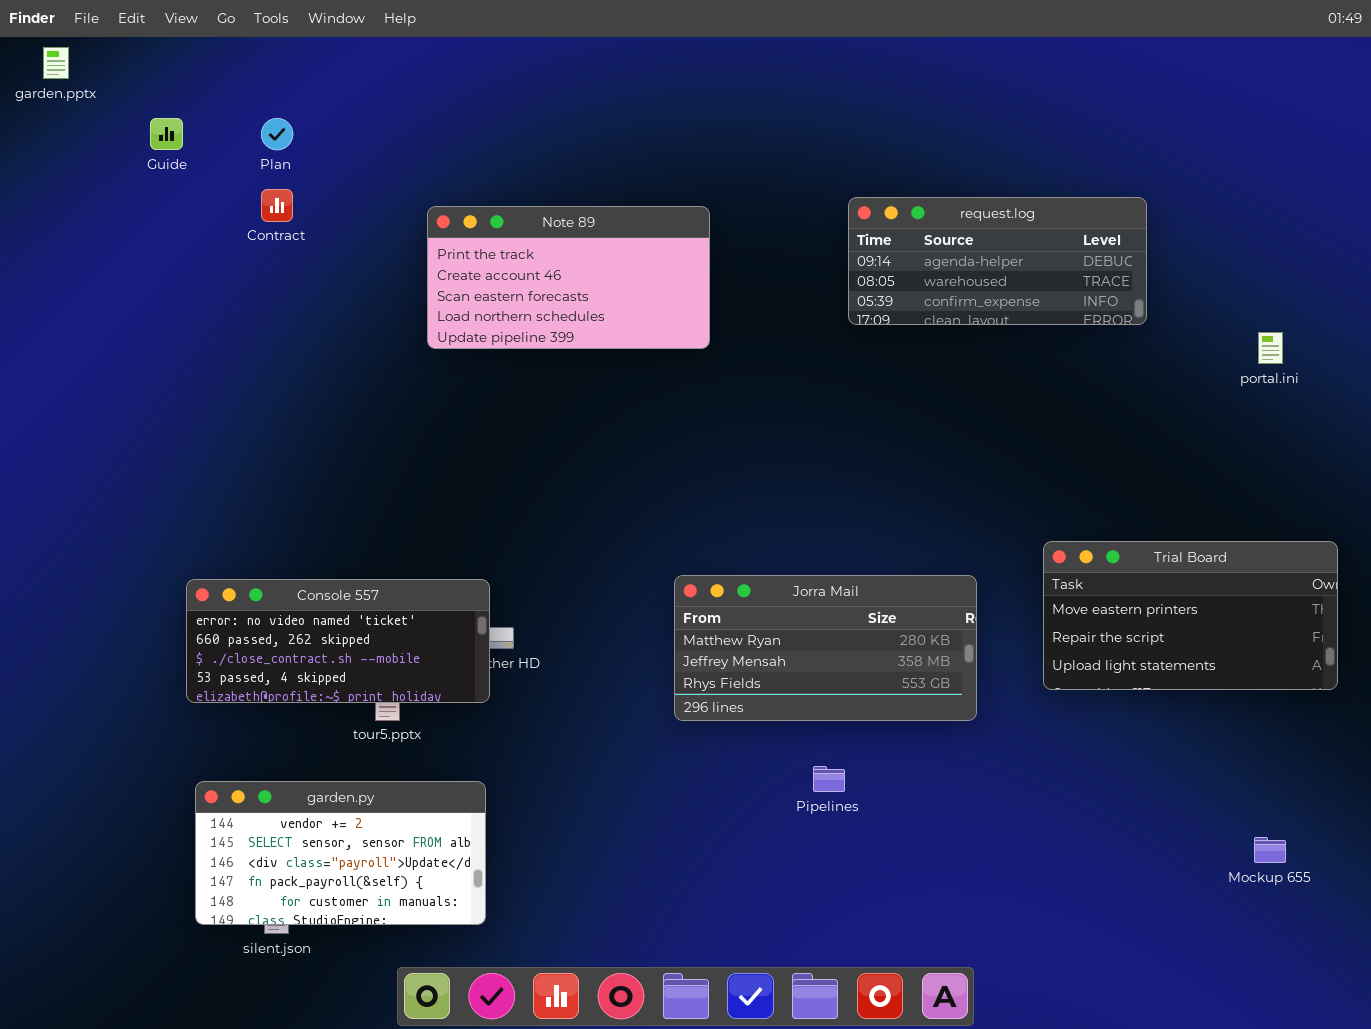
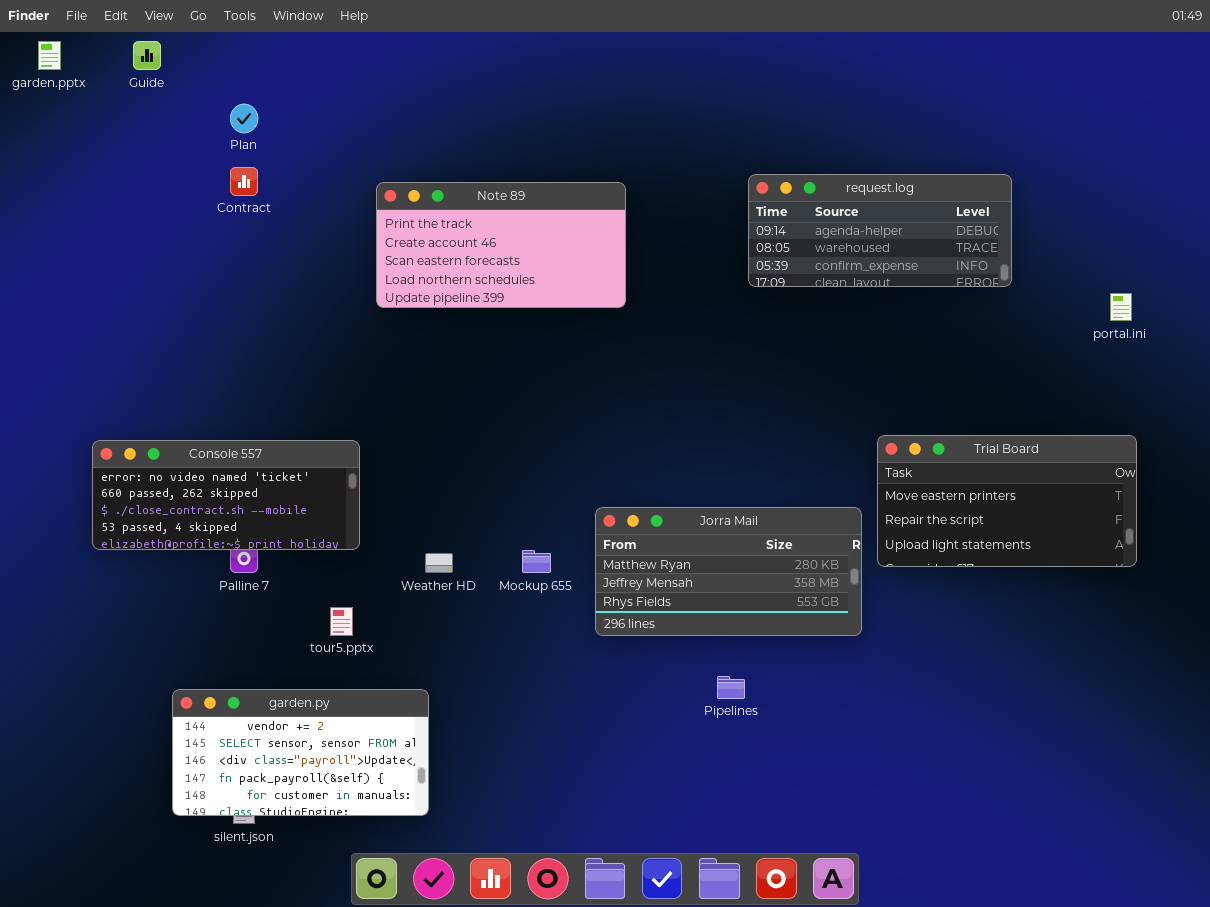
Guide: [150,118,183,150] -> [133,41,161,70], moved
Trial Board: [1043,541,1338,690] -> [877,435,1137,567], moved
Console 557: [186,579,490,703] -> [92,440,360,550], moved
Mockup 655: [1254,837,1286,863] -> [522,550,551,573], moved

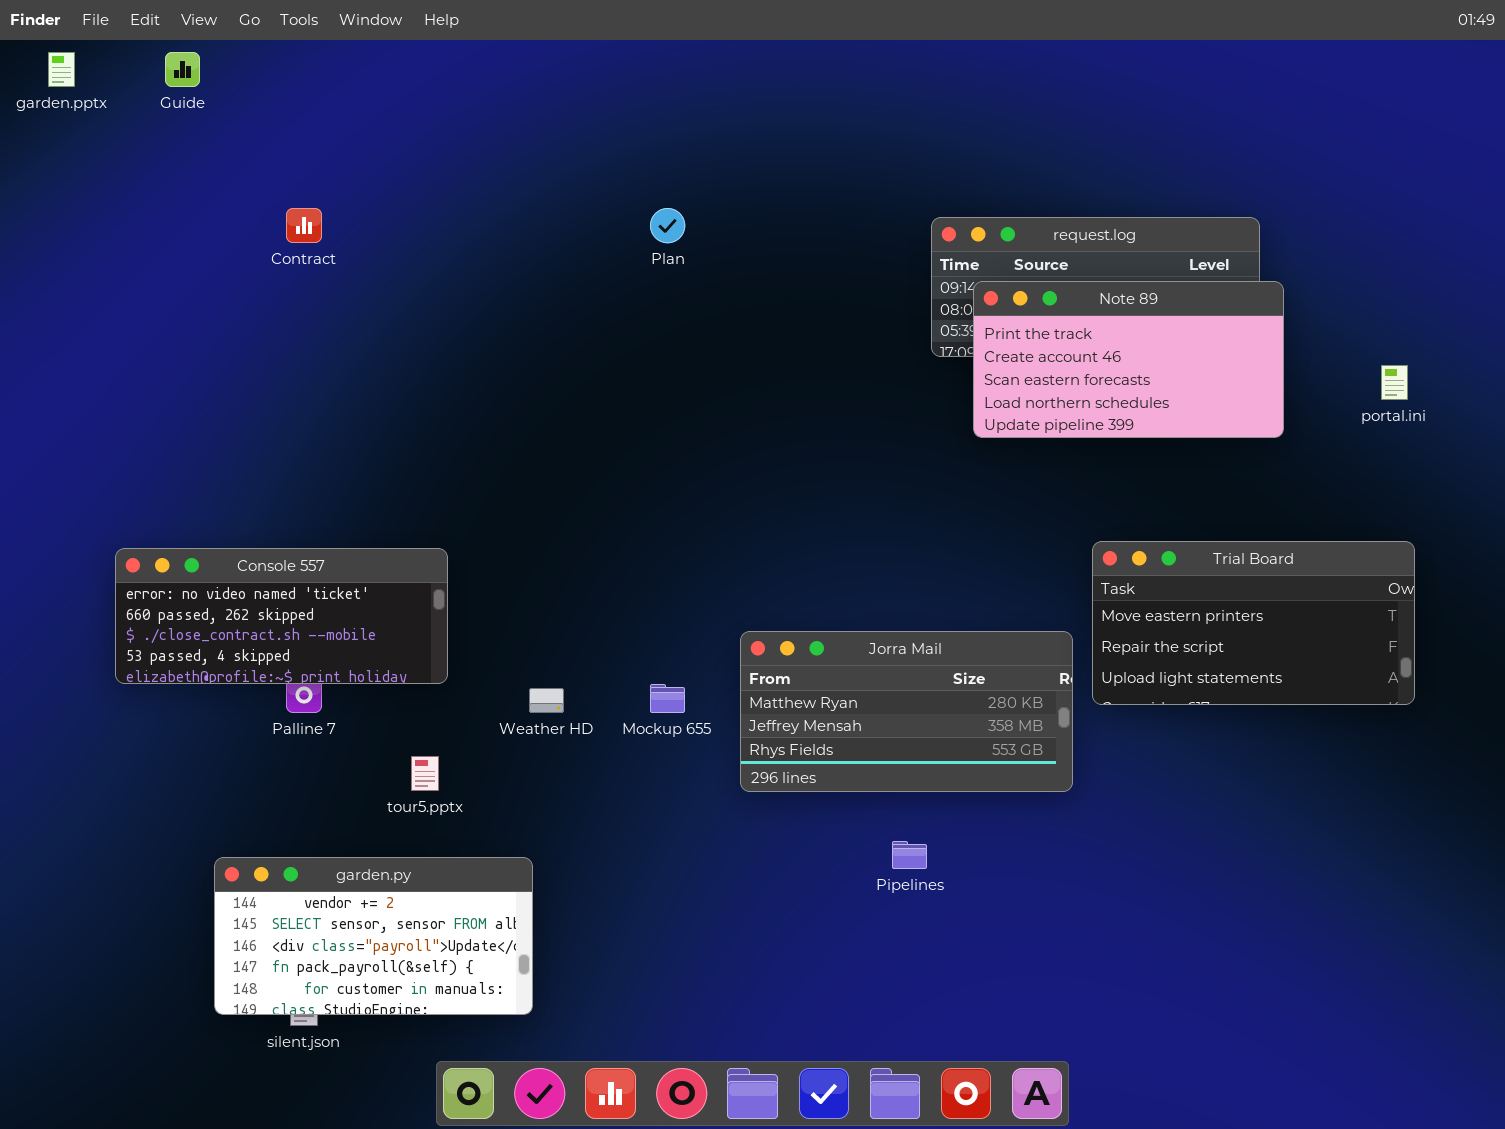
Plan: [230,104,258,133] -> [650,208,685,243], moved
Note 89: [376,182,626,308] -> [973,281,1284,438], moved

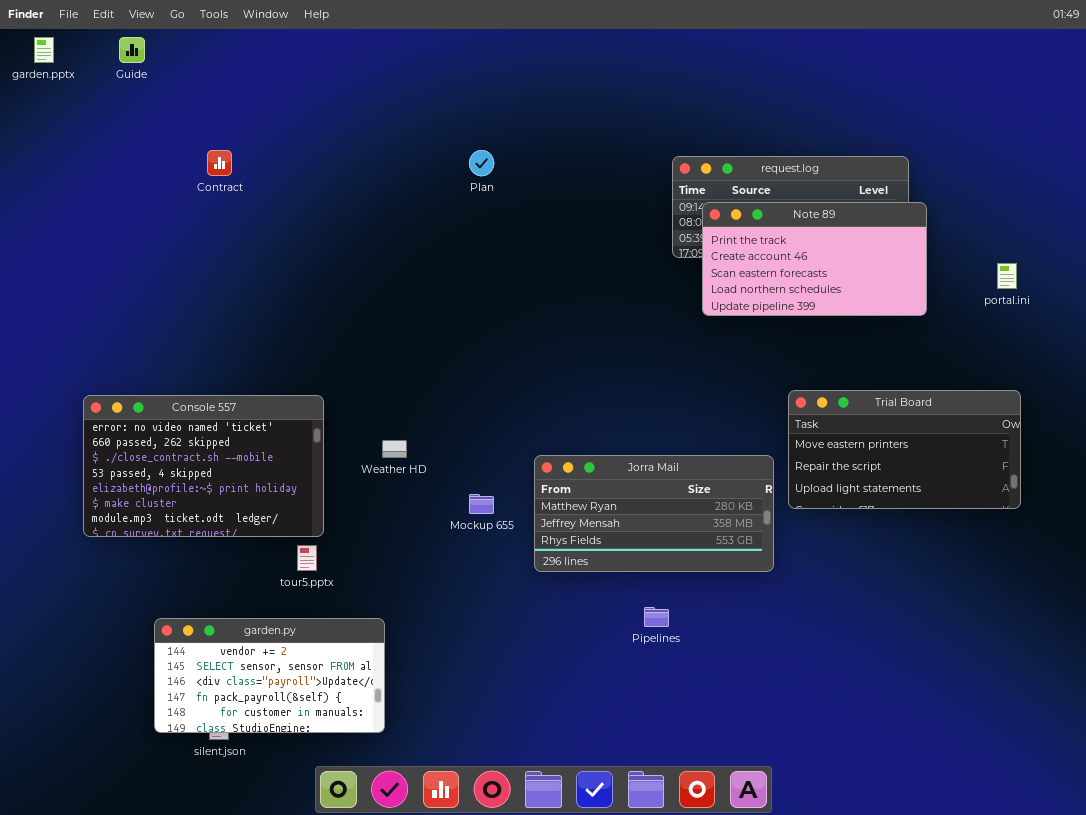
Console 557: [115,548,448,684] -> [83,395,324,537], resized
Weather HD: [529,688,564,713] -> [382,440,407,458], moved

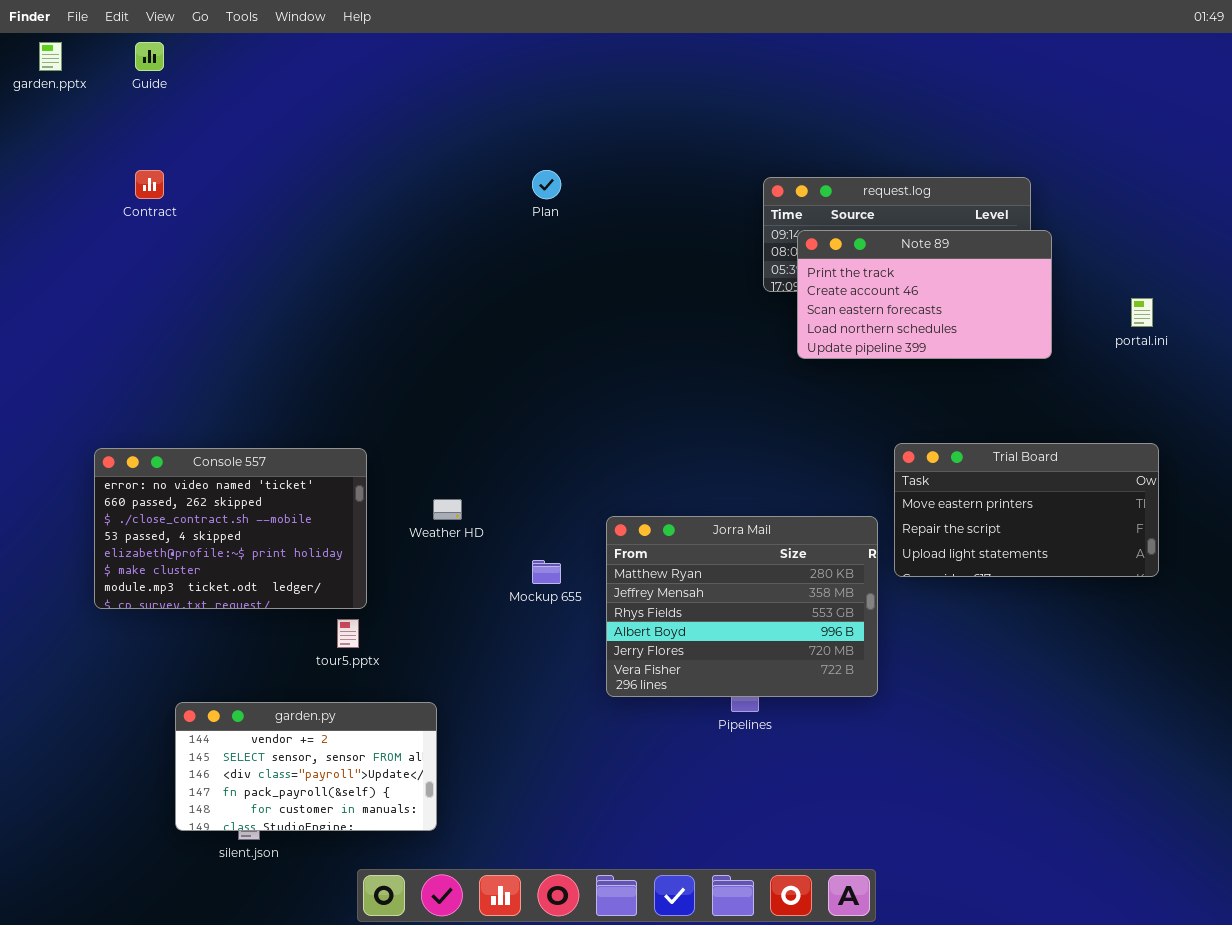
Contract: [207,150,232,176] -> [135,170,164,199], moved
Jorra Mail: [534,455,774,572] -> [606,516,878,697], resized

